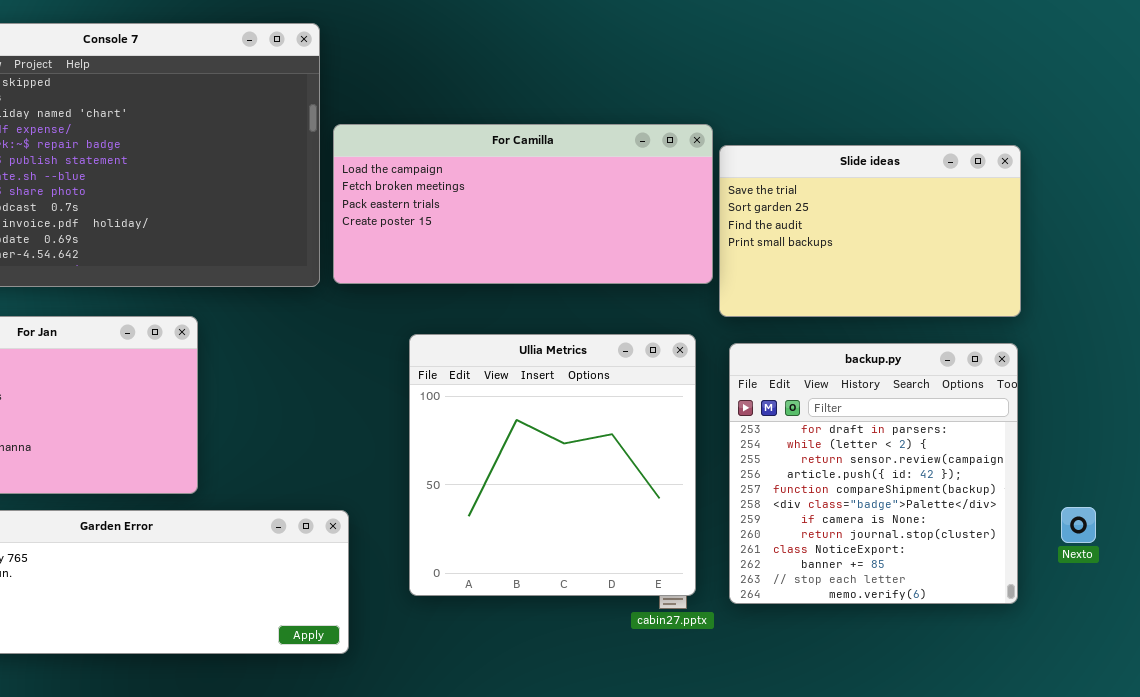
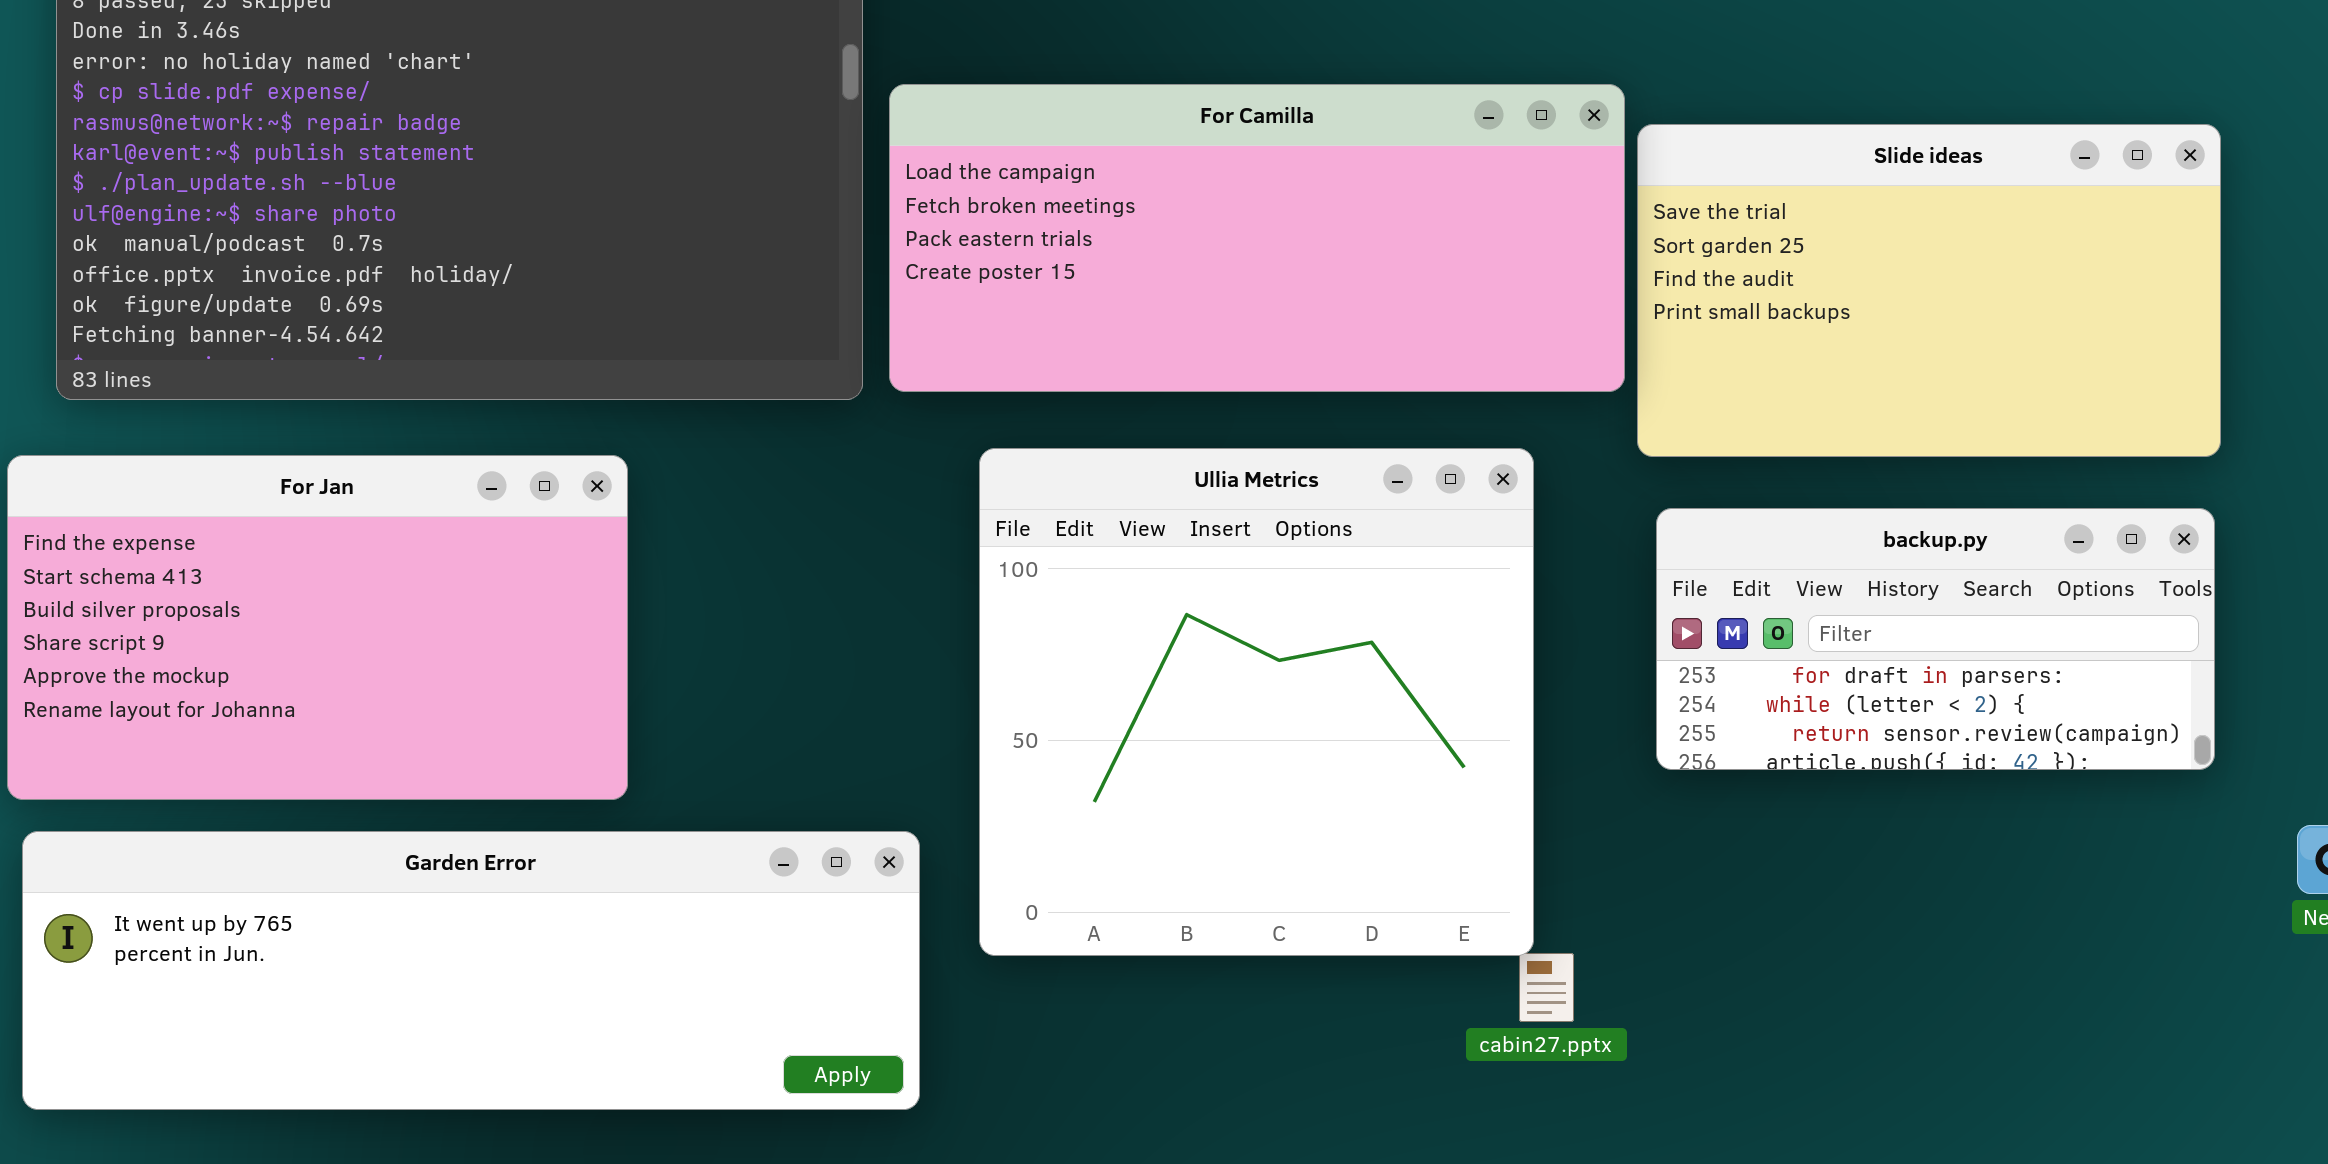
Ullia Metrics: [409,334,696,596] -> [979,448,1534,956], moved
backup.py: [729,343,1018,604] -> [1656,508,2215,770], resized

